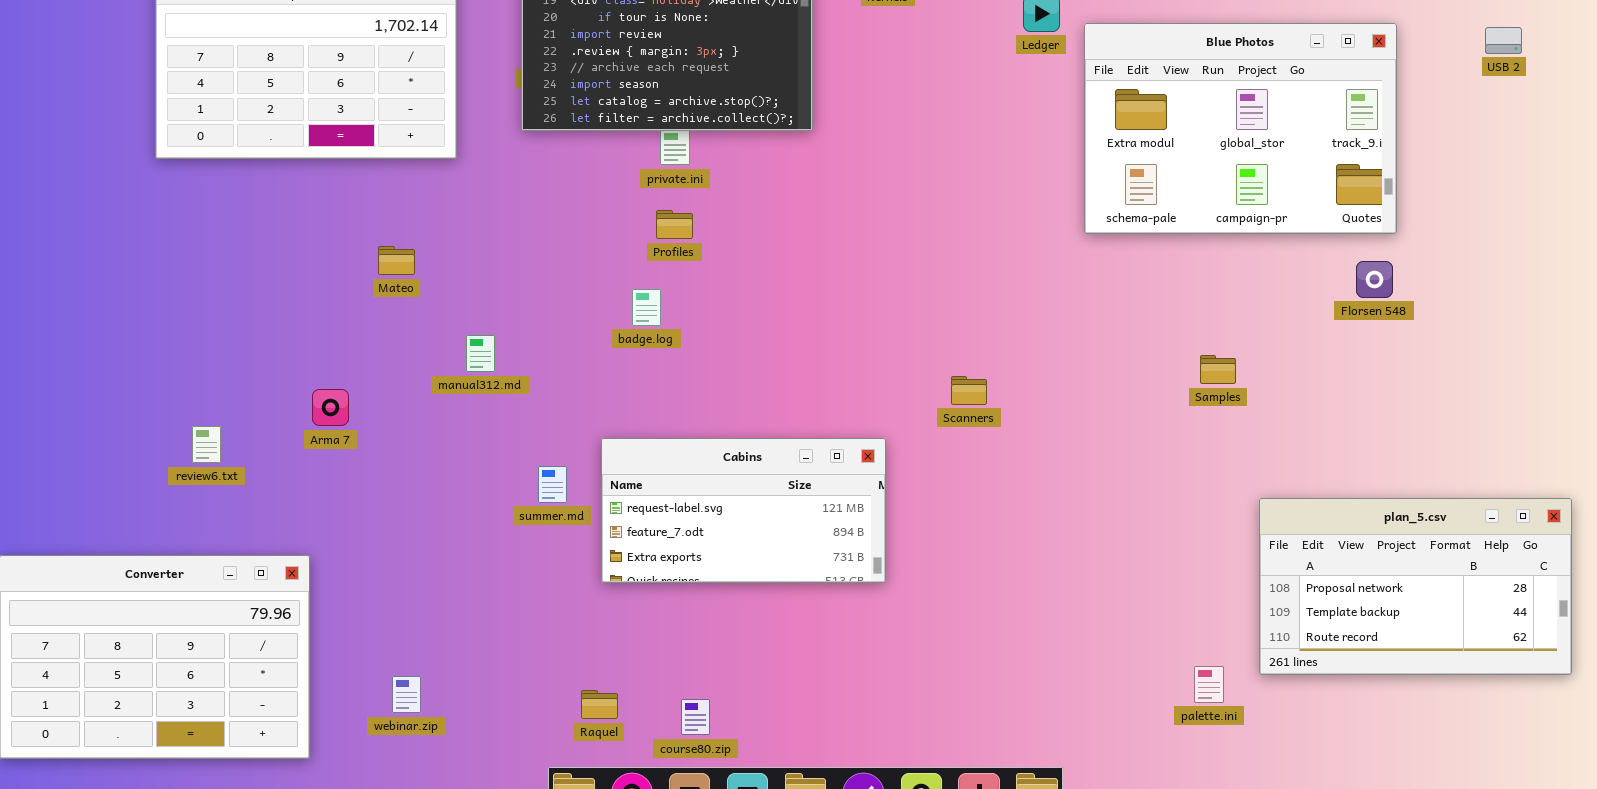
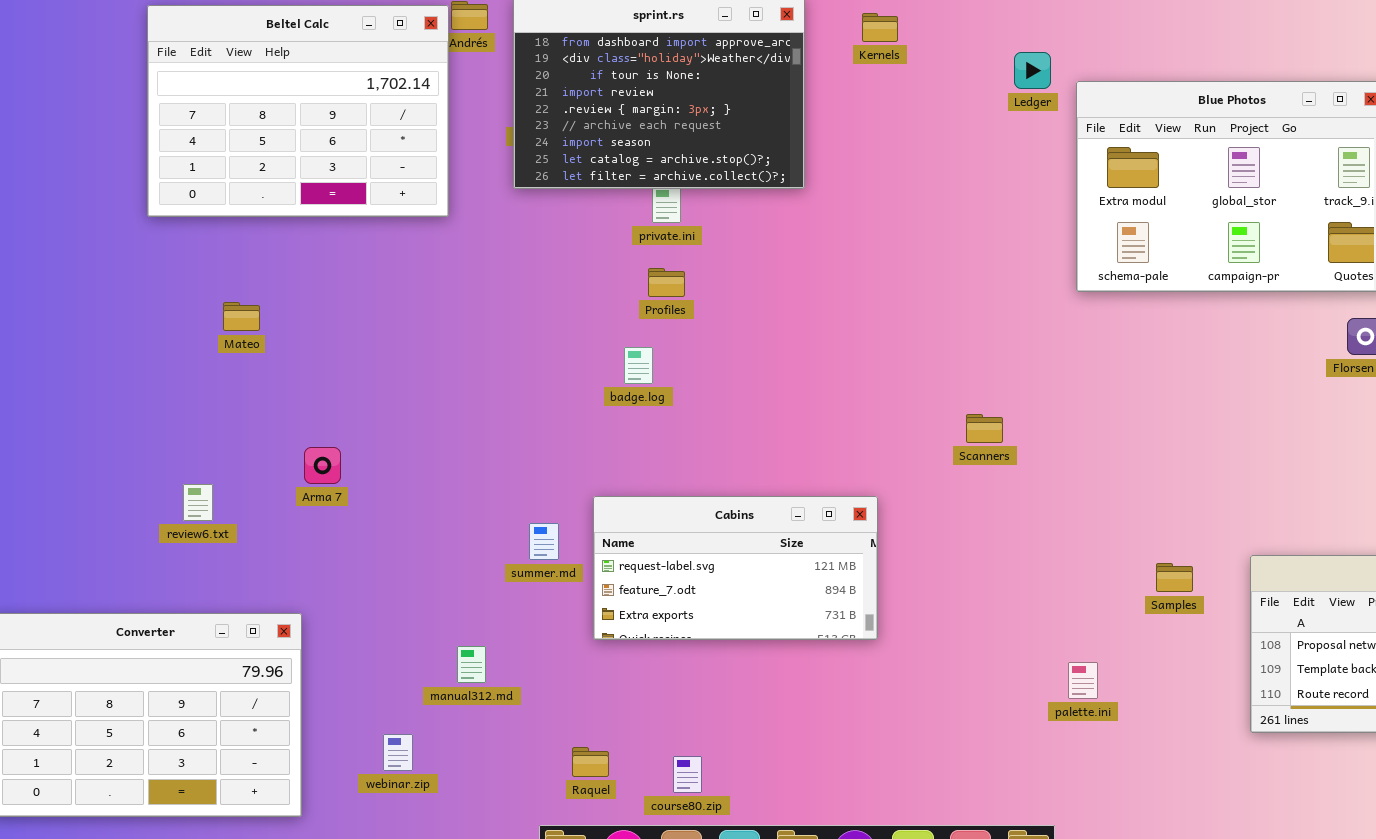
Mateo: [378,246,415,275] -> [223,302,260,331], moved
manual312.md: [466,335,495,372] -> [457,646,486,683], moved
Samples: [1200,355,1236,384] -> [1156,563,1193,592], moved
Scanners: [951,376,987,405] -> [966,414,1003,443], moved
palette.ini: [1194,666,1224,703] -> [1068,662,1098,699], moved

